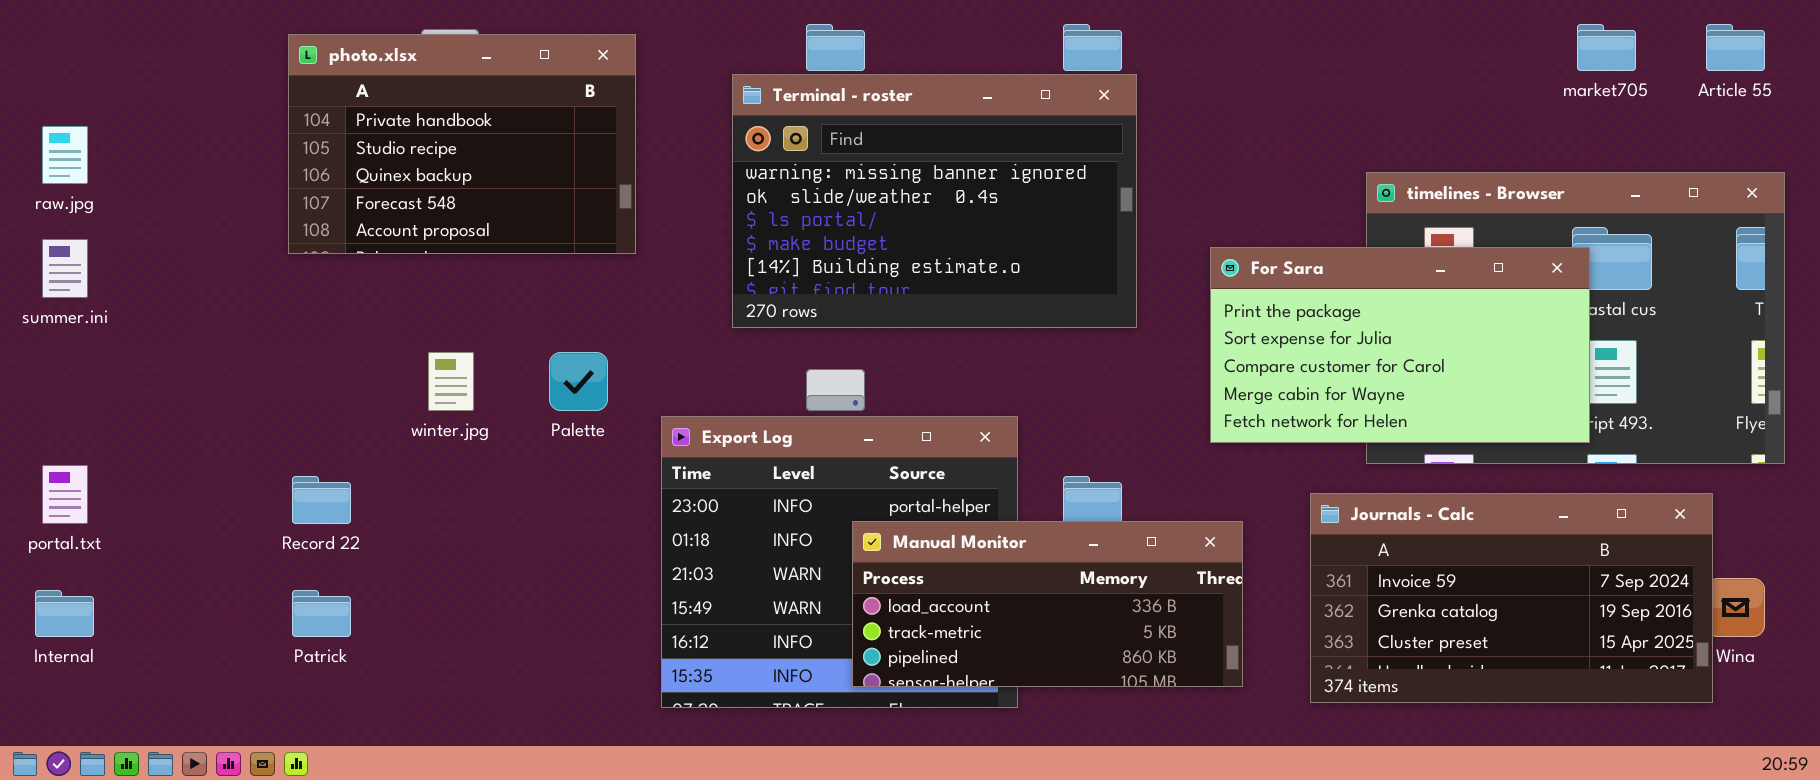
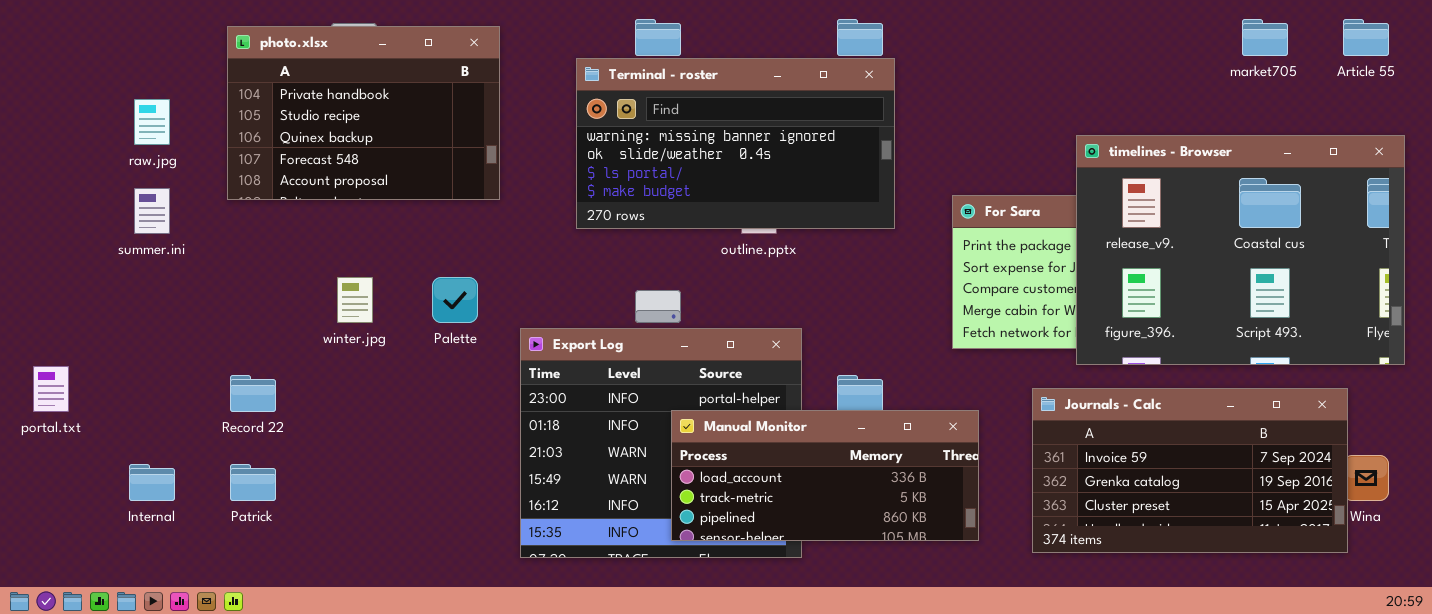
Terminal - roster: [732,74,1137,328] -> [576,58,895,229], resized
raw.jpg: [42,126,88,184] -> [134,99,170,145], moved
timelines - Browser: [1366,172,1785,464] -> [1076,135,1405,365], raised
summer.ini: [42,239,88,298] -> [134,188,170,234], moved
Internal: [35,590,94,637] -> [129,464,175,501], moved

